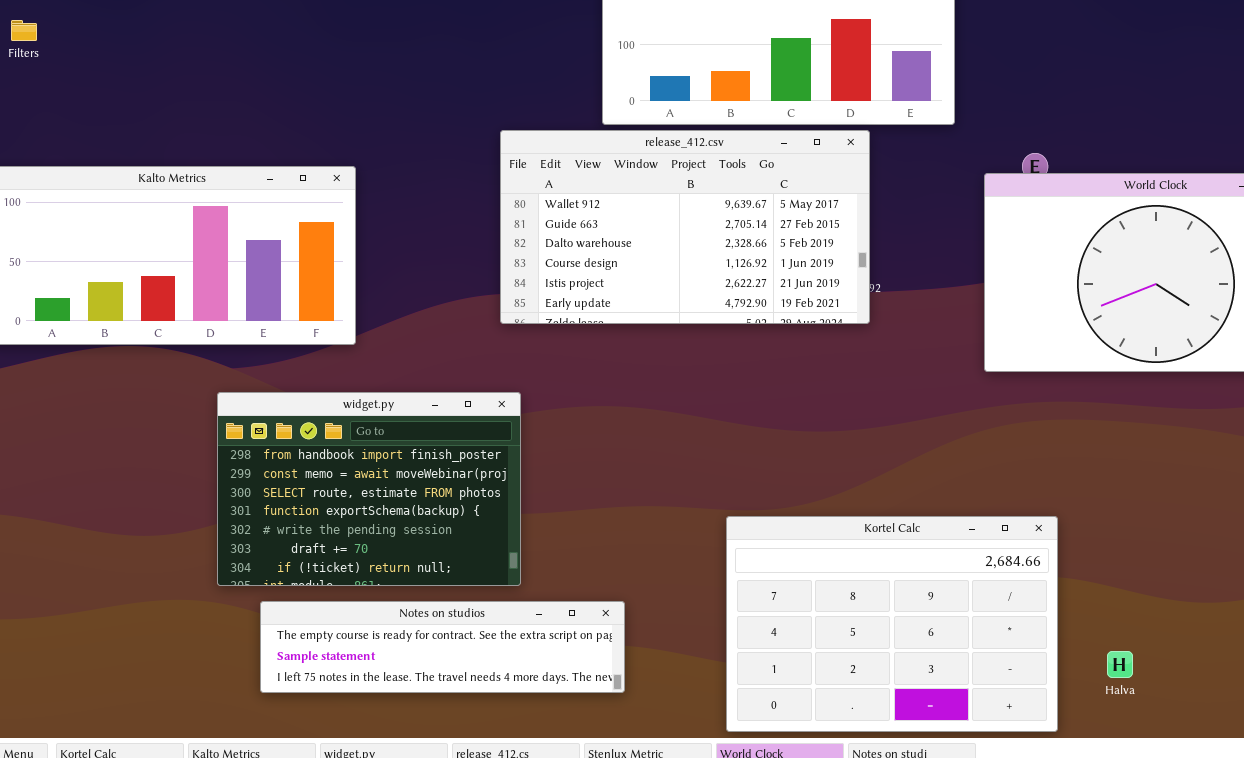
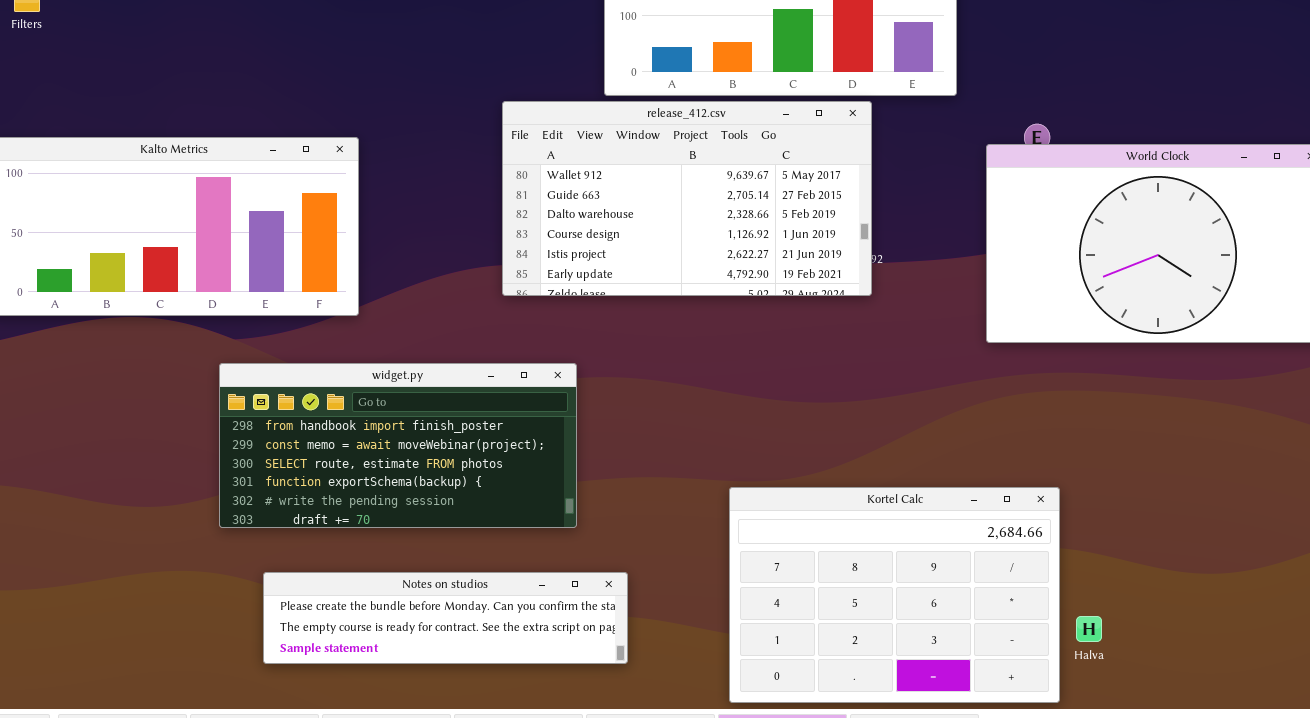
widget.py: [217,392,521,586] -> [219,363,577,528], resized
Notes on studios: [260,601,625,693] -> [263,572,628,664], scrolled up 1 row
Halva: [1107,651,1133,678] -> [1076,616,1102,642], moved

